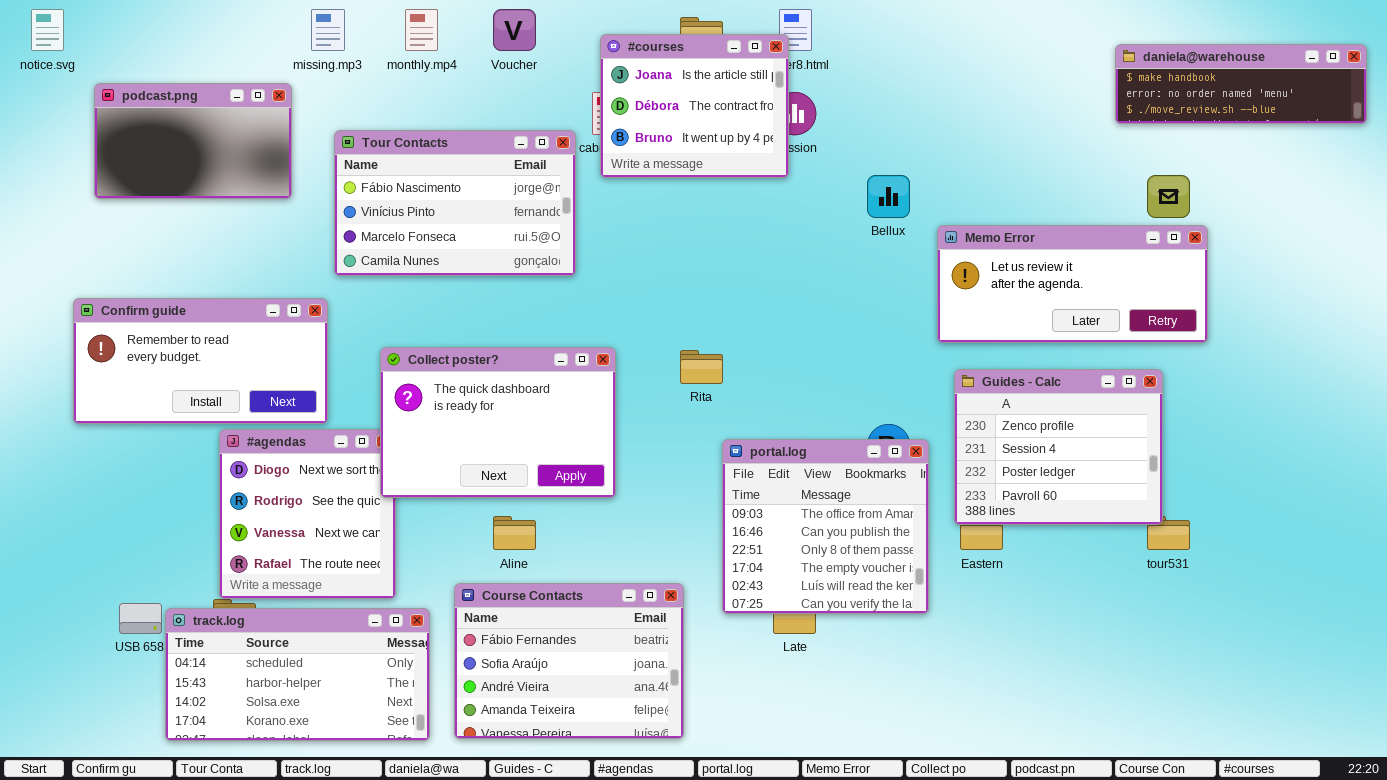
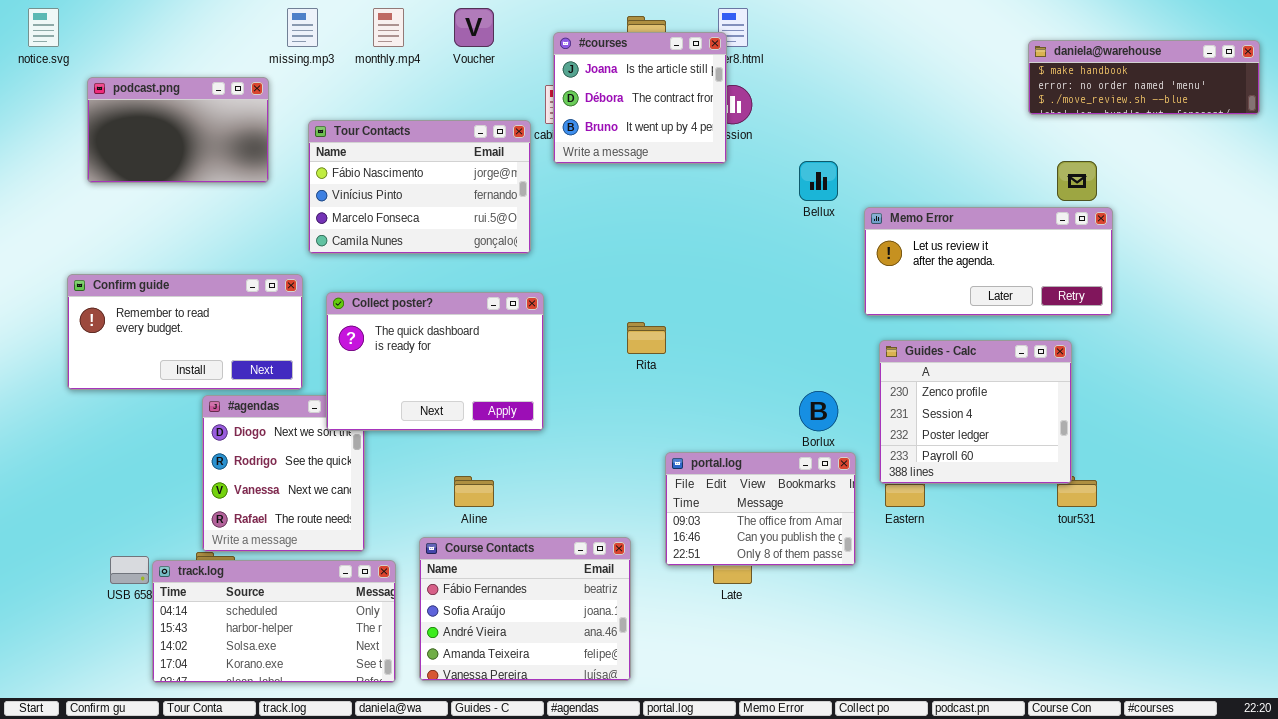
Collect poster?: [380,347,616,498] -> [326,292,544,431], moved
portal.log: [722,439,929,614] -> [665,452,856,566], resized

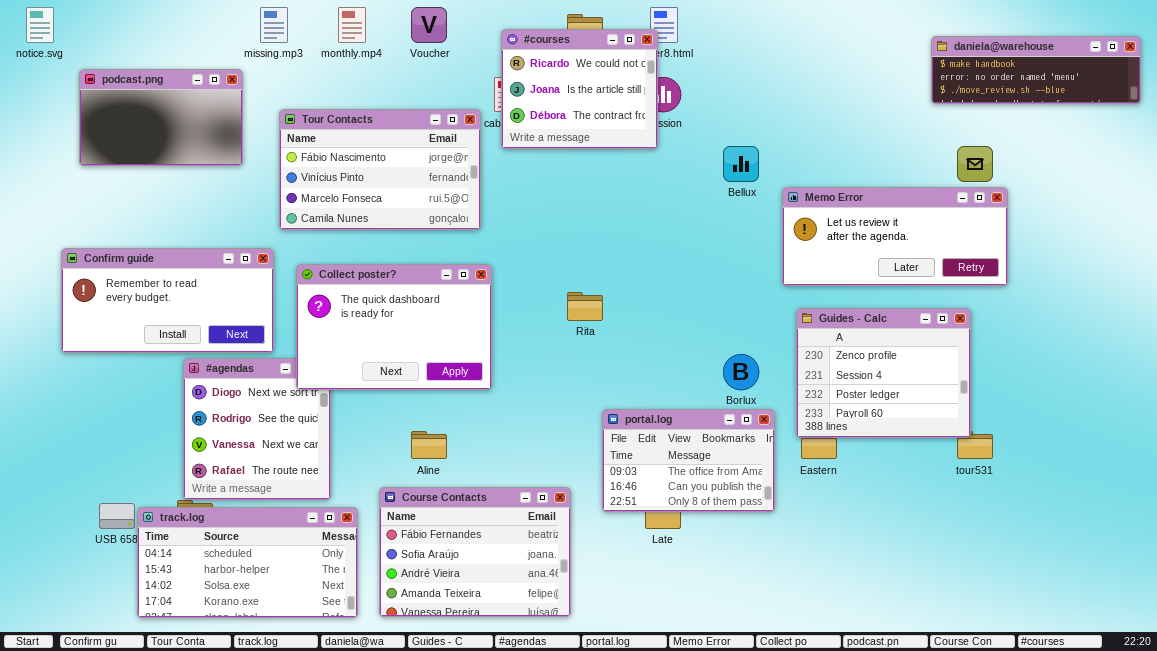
#courses: [553,32,727,164] -> [501,29,658,149], scrolled up 1 row

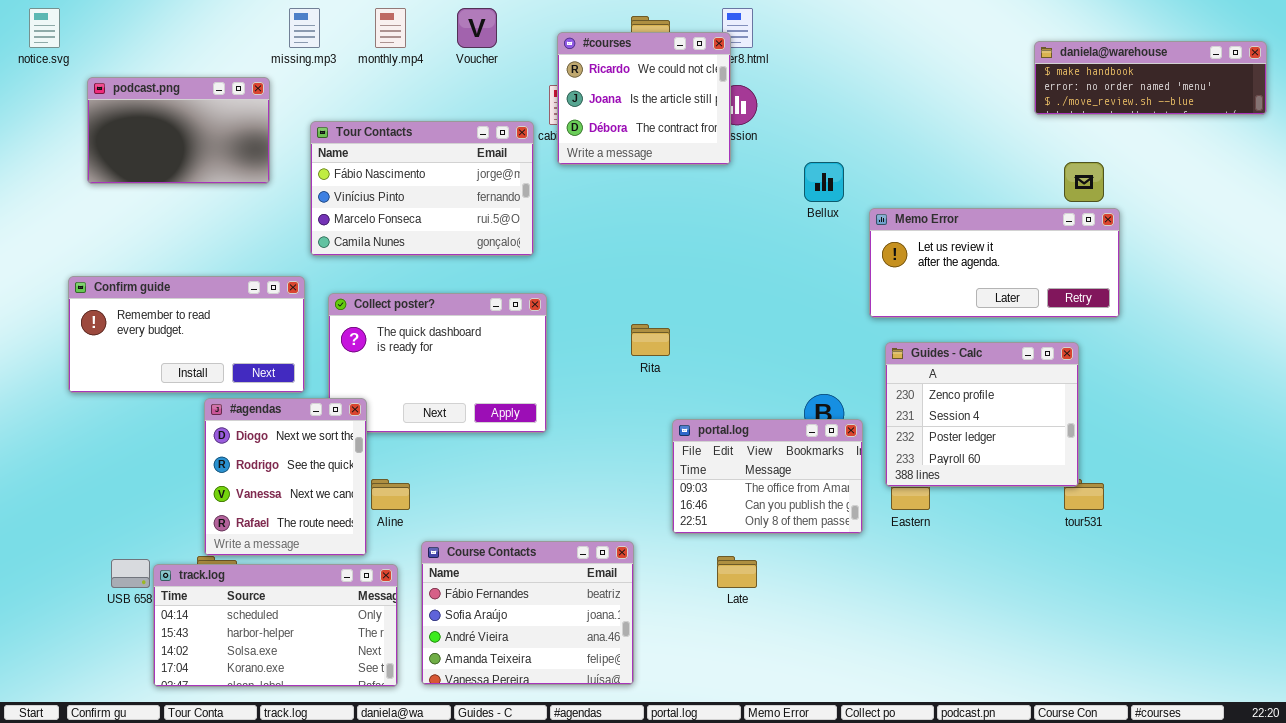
#agendas: [183,358,331,500] -> [204,398,367,556], raised
portal.log: [602,409,775,512] -> [672,419,863,534], moved
Aline: [411,431,447,459] -> [371,479,410,510], moved

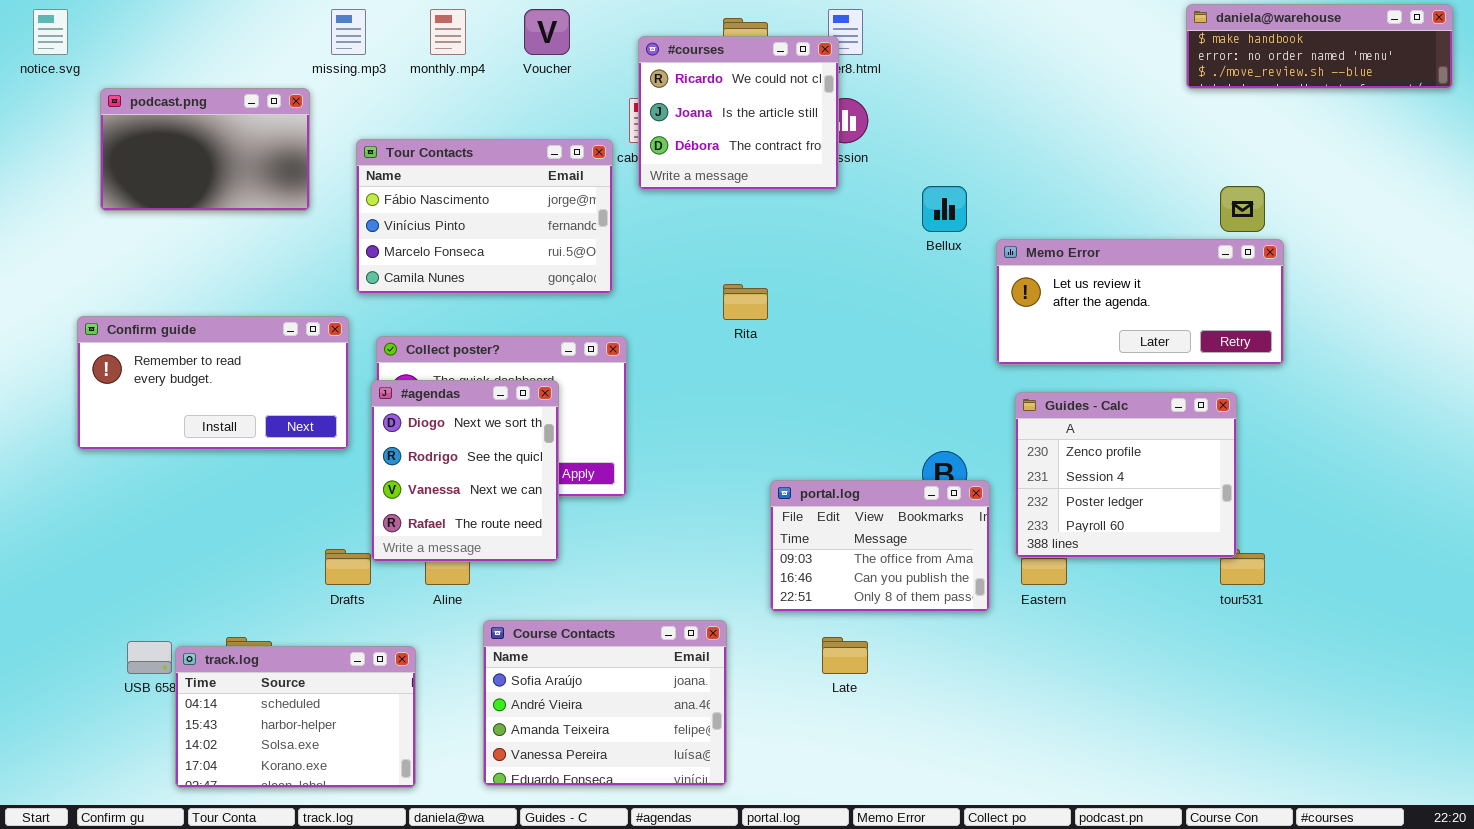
daniela@warehouse: [1034,41,1267,115] -> [1186,4,1453,89], moved
Rita: [631,324,670,356] -> [723,284,768,320], moved
#agendas: [204,398,367,556] -> [371,380,559,562], moved
Course Contacts: [421,541,634,685] -> [483,620,727,786], scrolled down 1 row
track.log: [153,564,398,687] -> [175,646,416,788], resized

